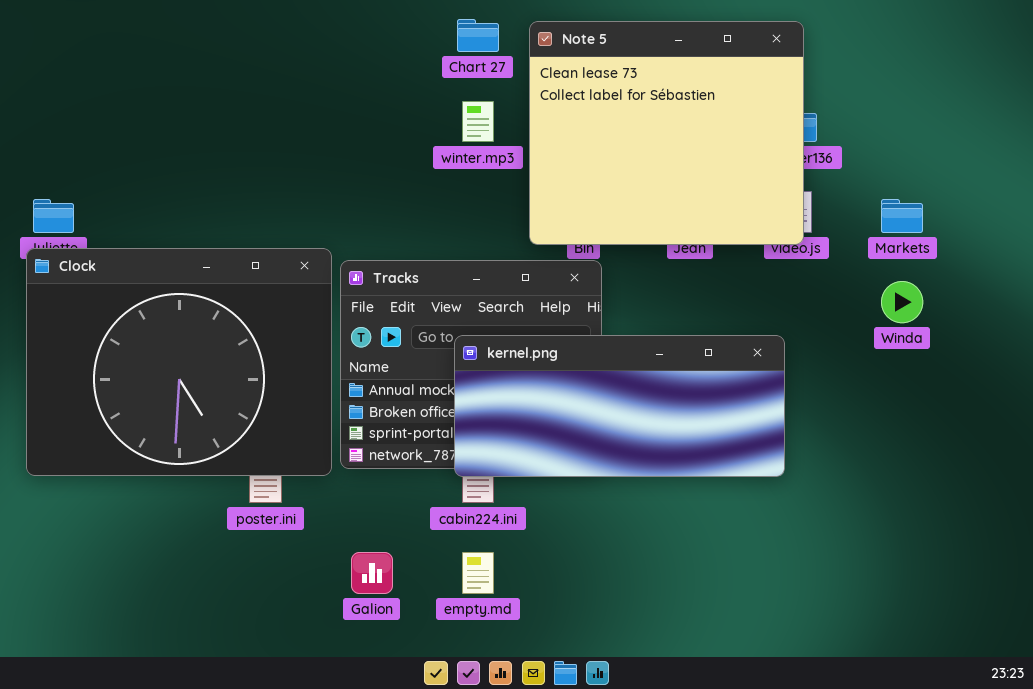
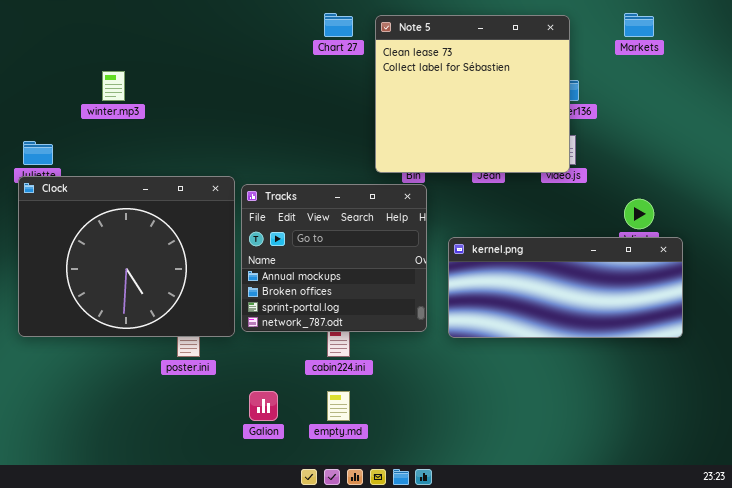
winter.mp3: [462,101,494,142] -> [102,71,125,101], moved
Markets: [881,199,923,233] -> [624,13,654,37], moved
kernel.png: [454,335,785,477] -> [448,237,683,338], moved

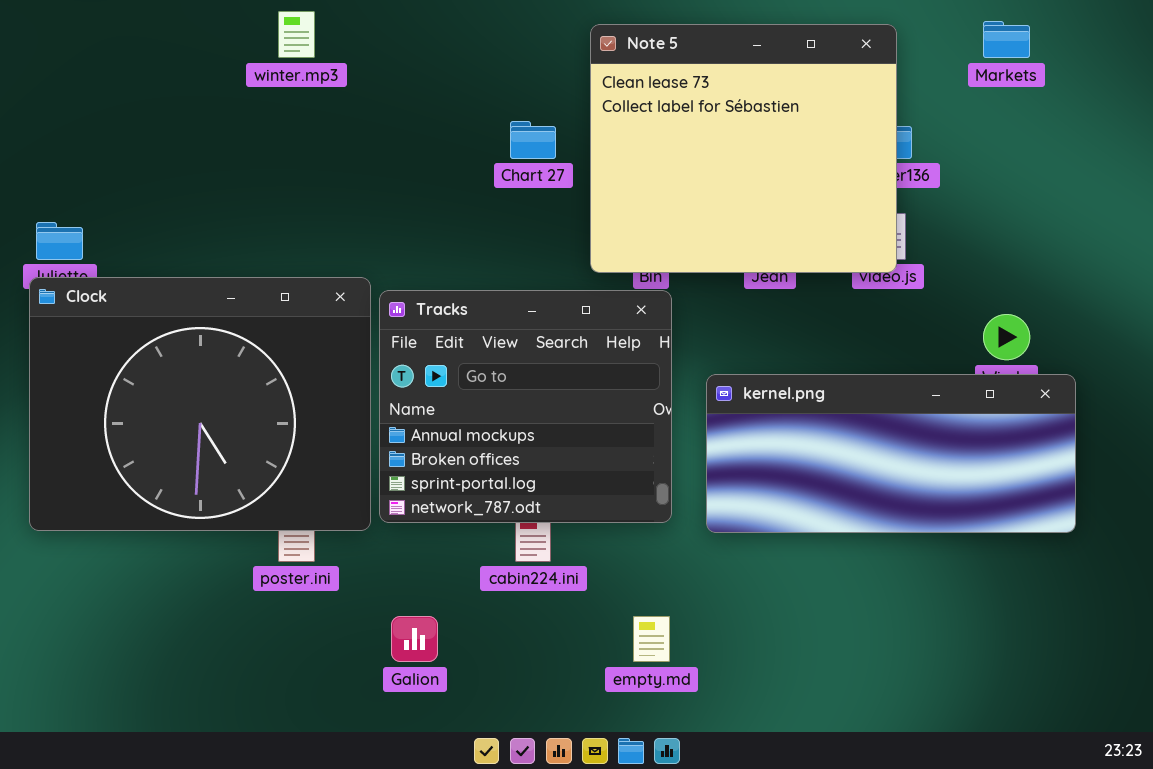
Chart 27: [324,13,353,37] -> [510,121,556,159], moved
winter.mp3: [102,71,125,101] -> [278,11,315,58], moved
empty.md: [327,391,350,421] -> [633,616,670,662], moved

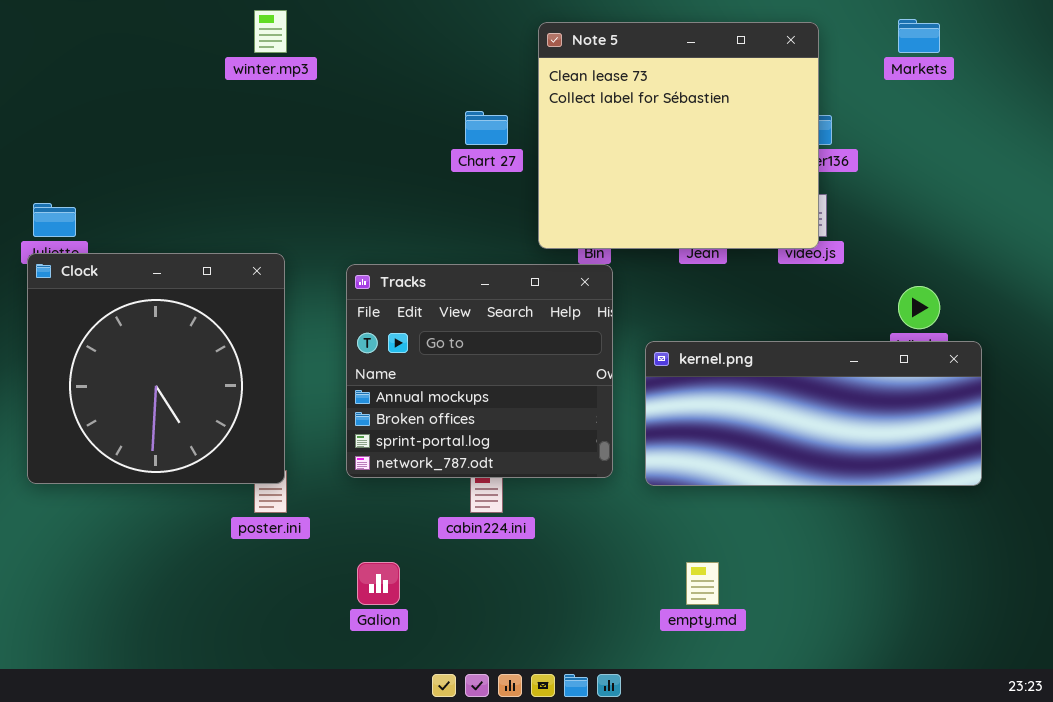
Clock: [29,277,371,531] -> [27,253,285,484], resized
empty.md: [633,616,670,662] -> [686,562,719,605], moved

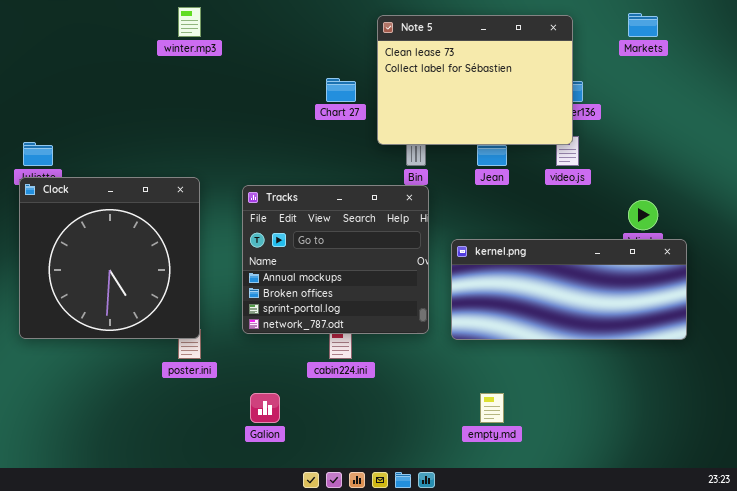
Note 5: [538,22,819,249] -> [377,15,573,145], resized

